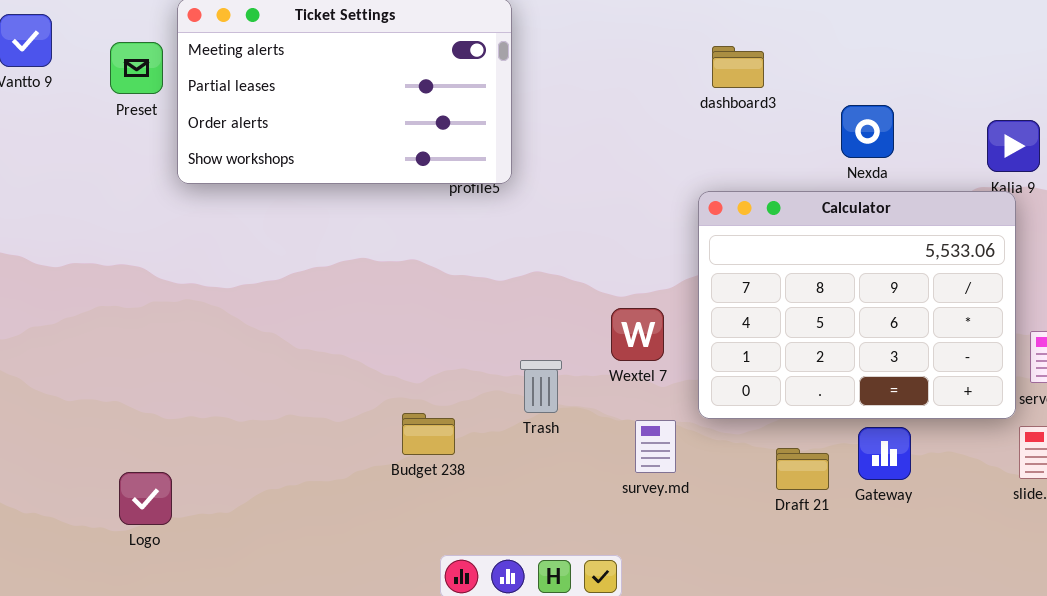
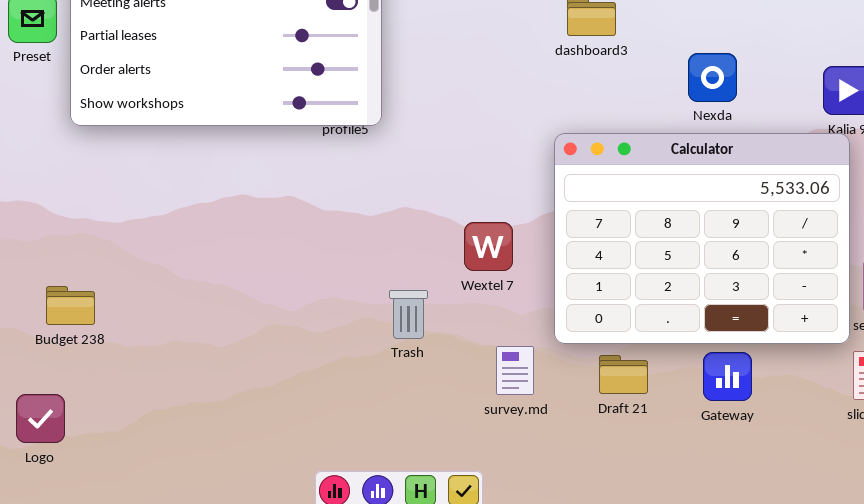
Wextel 7: [611,308,664,361] -> [464,222,513,271], moved
Budget 238: [402,413,455,455] -> [46,286,95,325], moved
Draft 21: [776,448,829,490] -> [599,355,648,394], moved

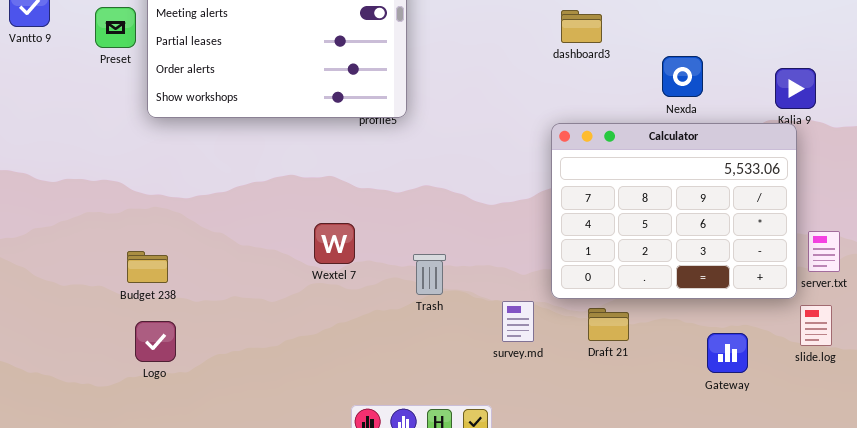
Wextel 7: [464,222,513,271] -> [314,223,355,264], moved
Gateway: [703,352,752,401] -> [707,333,748,373], moved
Logo: [16,394,65,443] -> [135,321,176,362], moved

